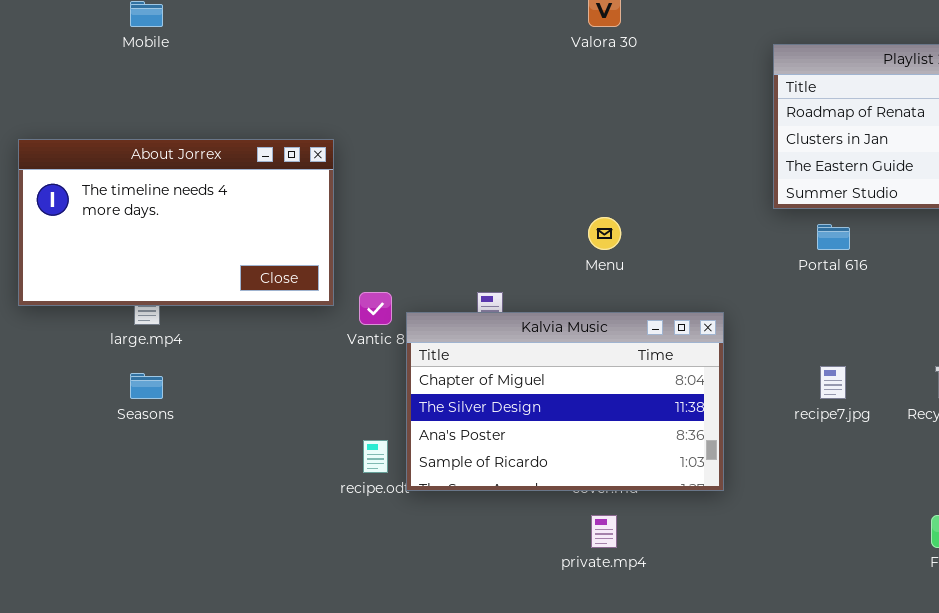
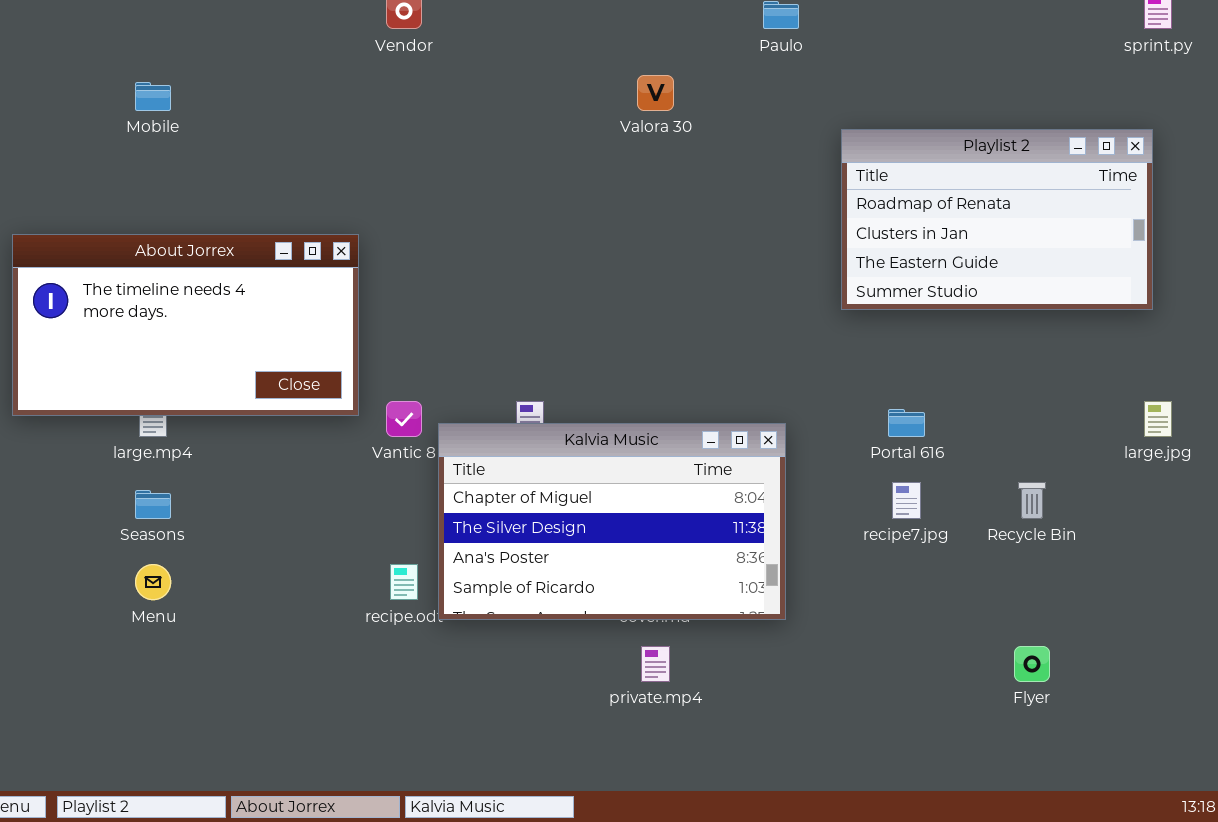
Menu: [588,217,621,250] -> [135,564,171,600], moved
Portal 616: [817,224,850,250] -> [888,409,925,437], moved

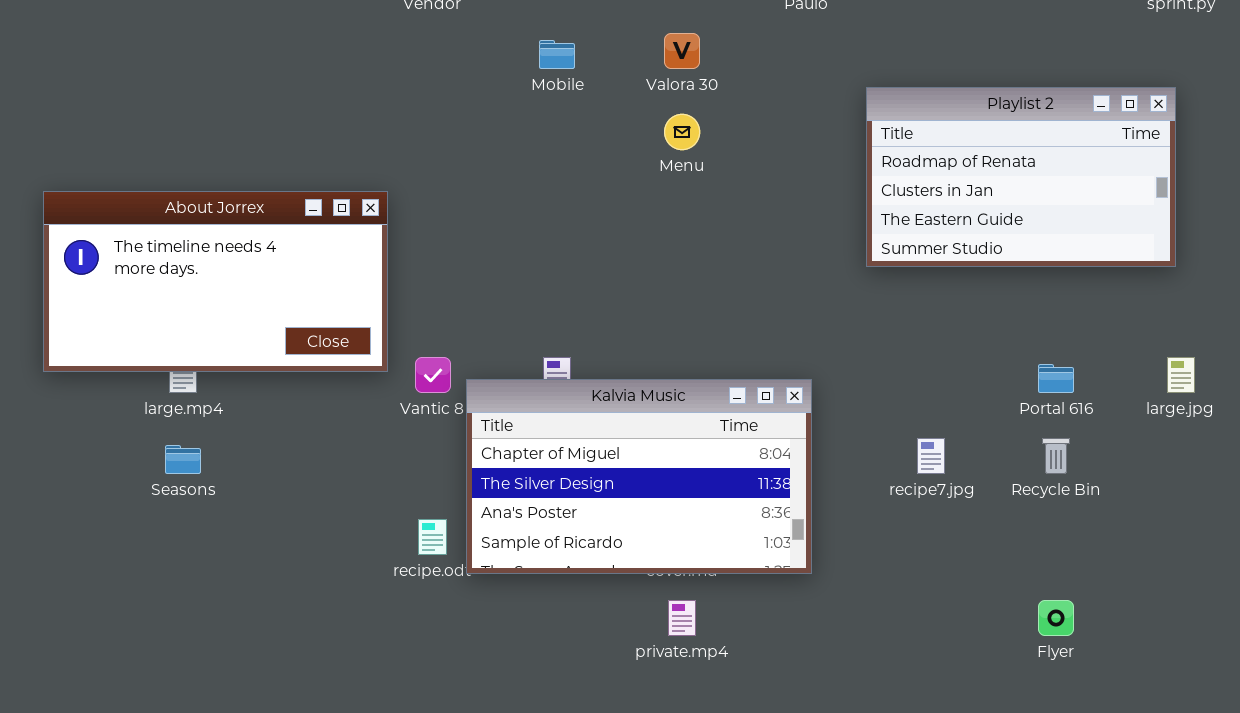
Mobile: [135,82,171,111] -> [539,40,575,69], moved
Portal 616: [888,409,925,437] -> [1038,364,1074,393], moved
Menu: [135,564,171,600] -> [664,114,700,150], moved

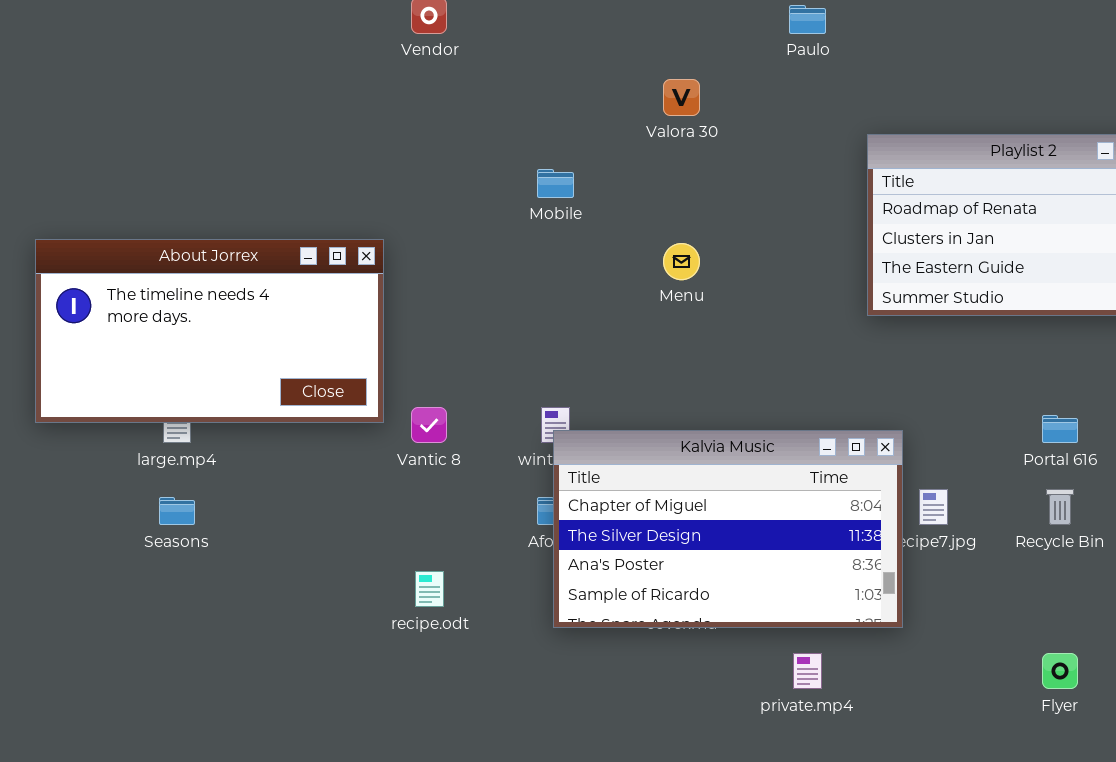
Mobile: [539,40,575,69] -> [537,169,574,198], moved
Menu: [664,114,700,150] -> [663,243,700,280], moved
Kalvia Music: [466,379,812,574] -> [553,430,903,628], moved
private.mp4: [668,600,696,636] -> [793,653,822,689], moved

